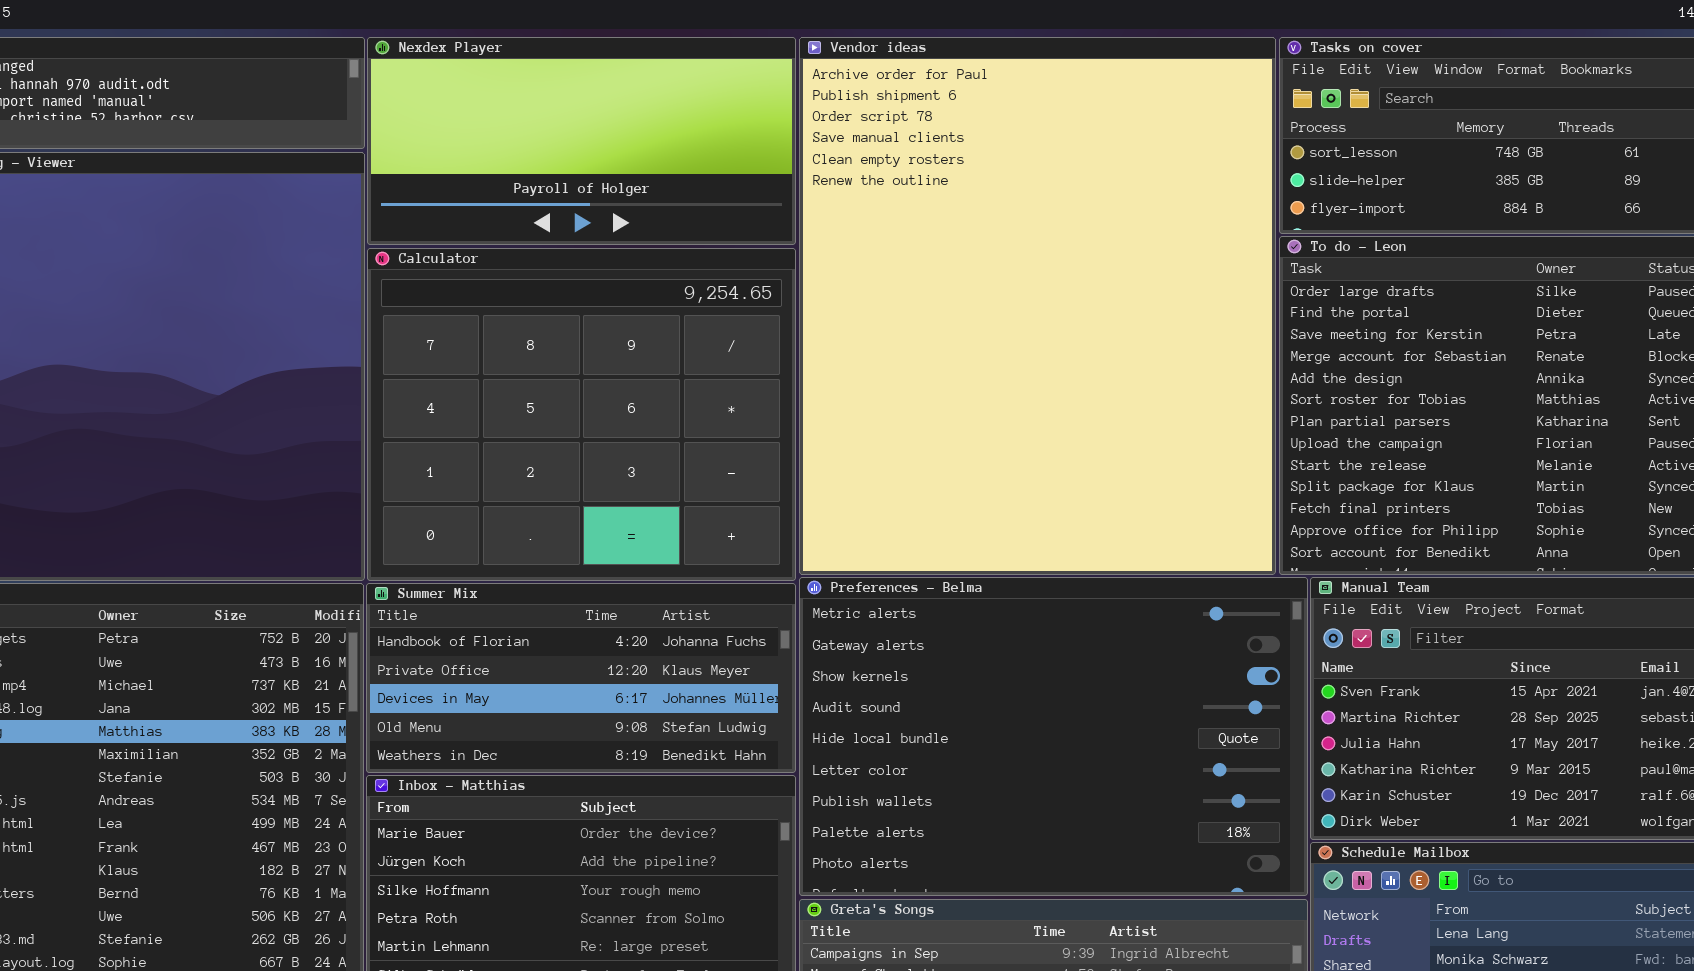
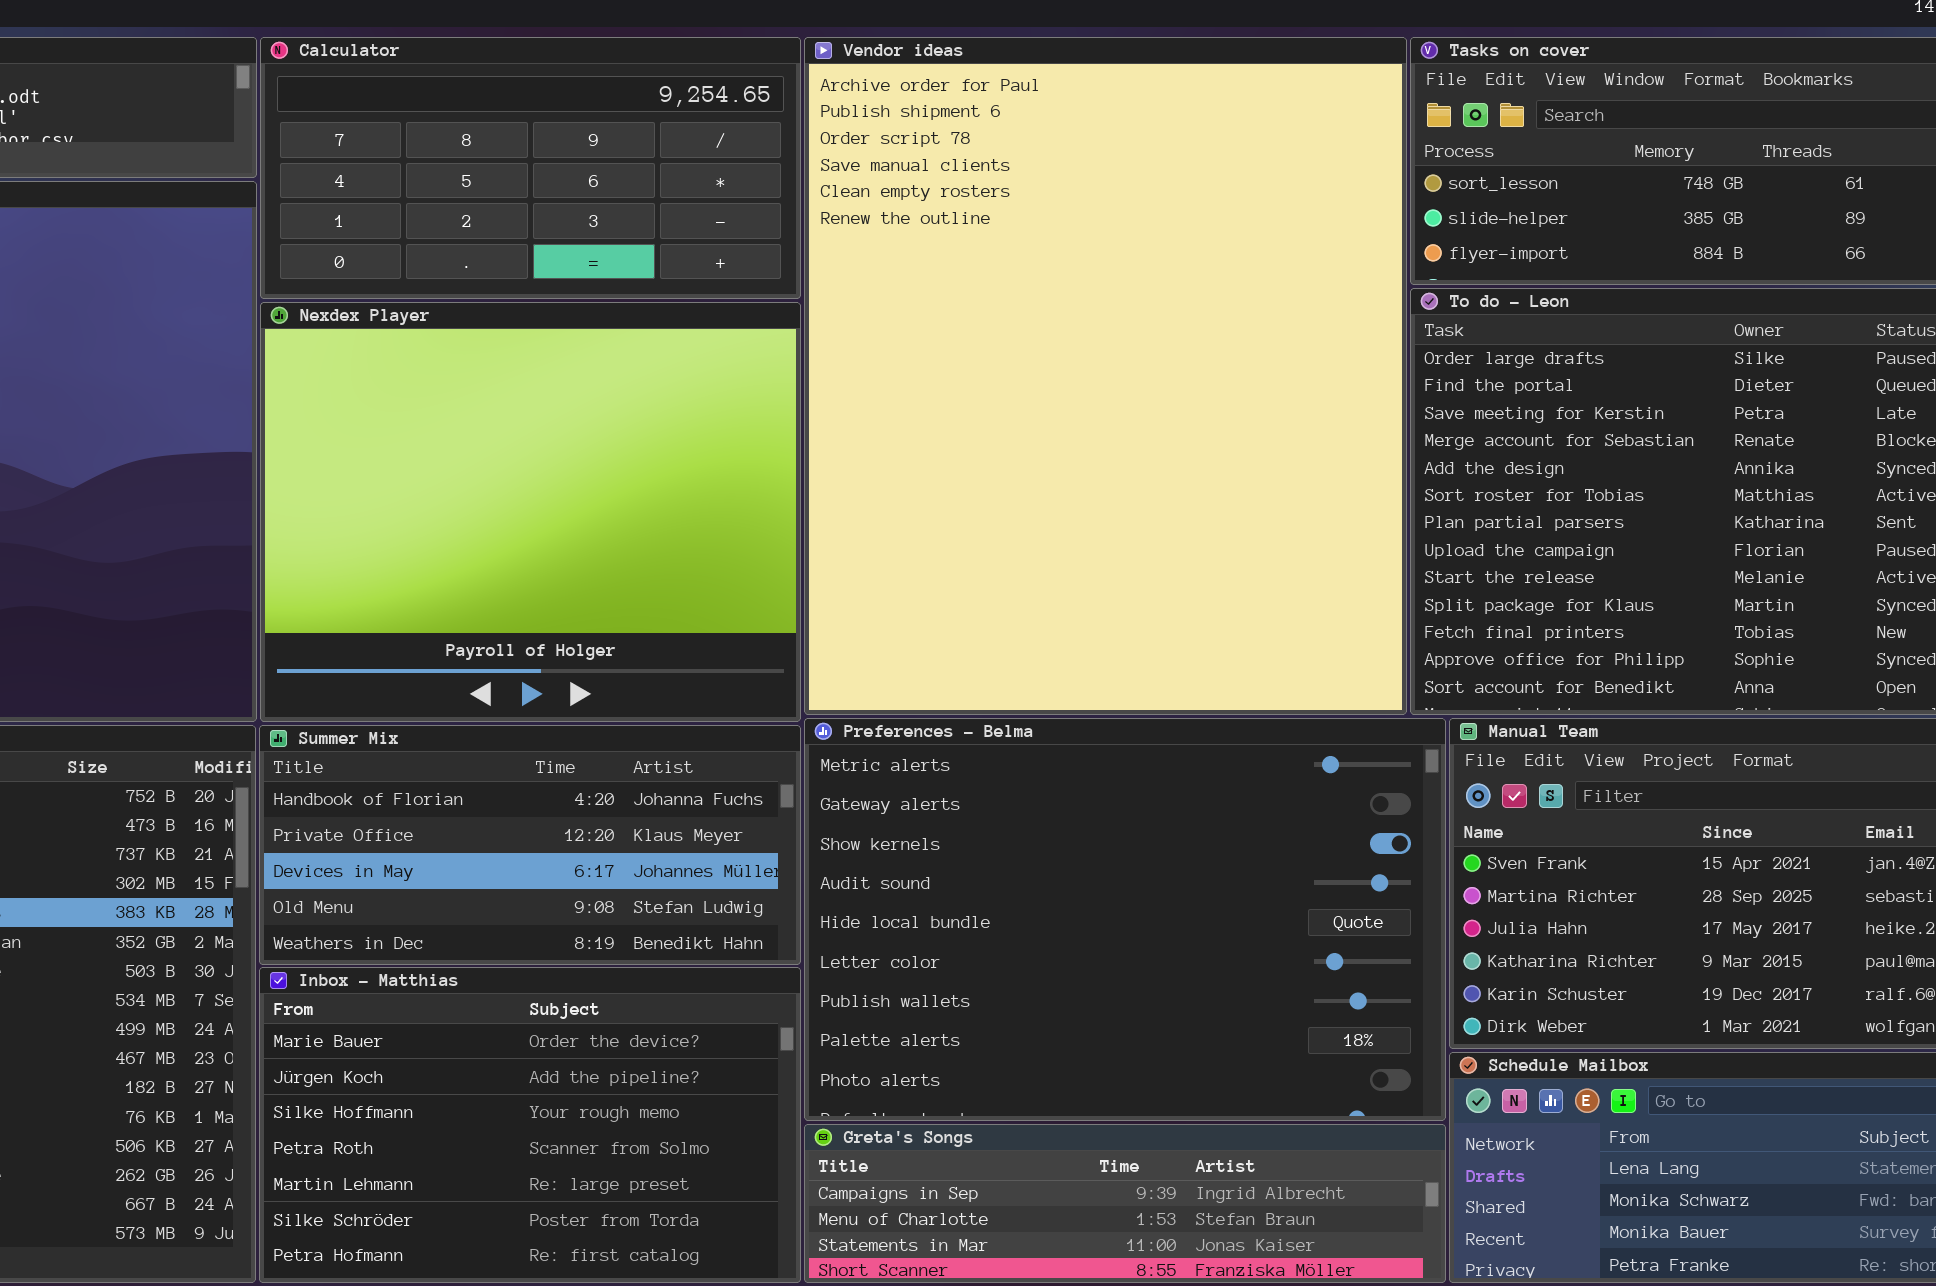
Nexdex Player: [367,37,796,245] -> [260,302,801,722], moved, resized
Calculator: [367,248,796,581] -> [260,37,801,299], moved, resized

